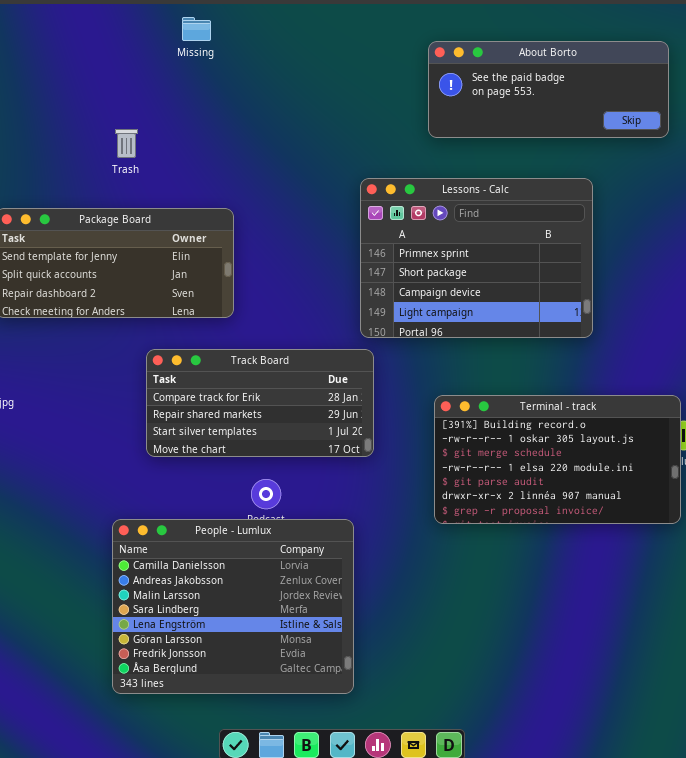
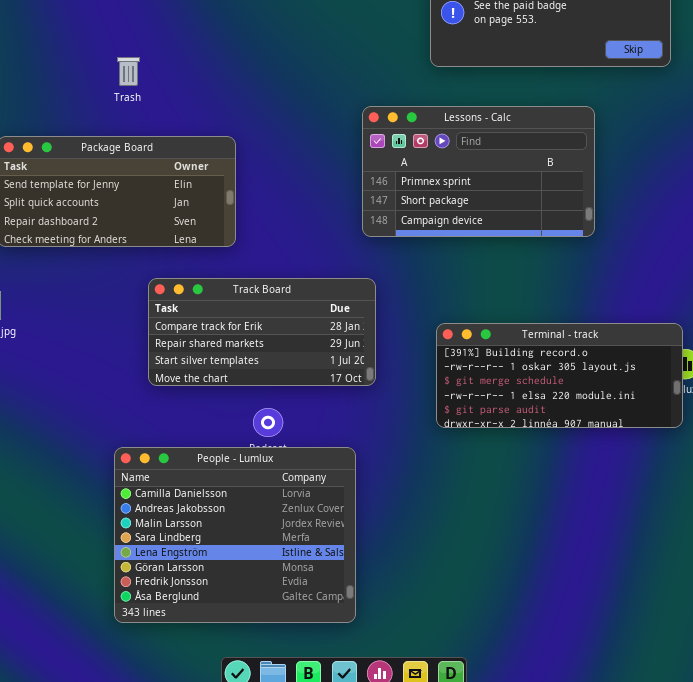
Lessons - Calc: [360,178,593,338] -> [362,106,595,237], resized
Terminal - track: [434,395,681,524] -> [436,323,683,428], resized

